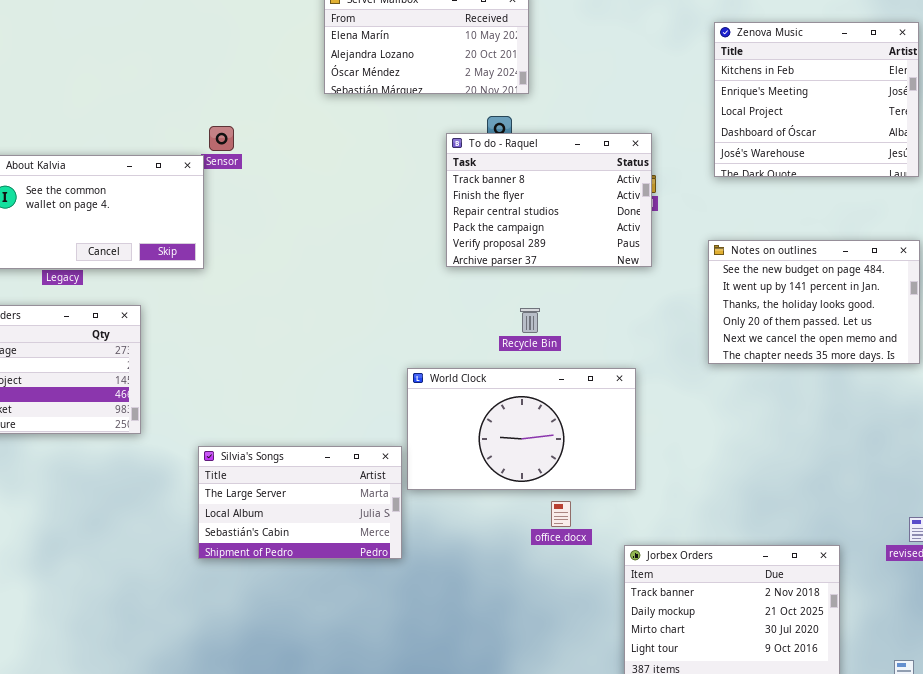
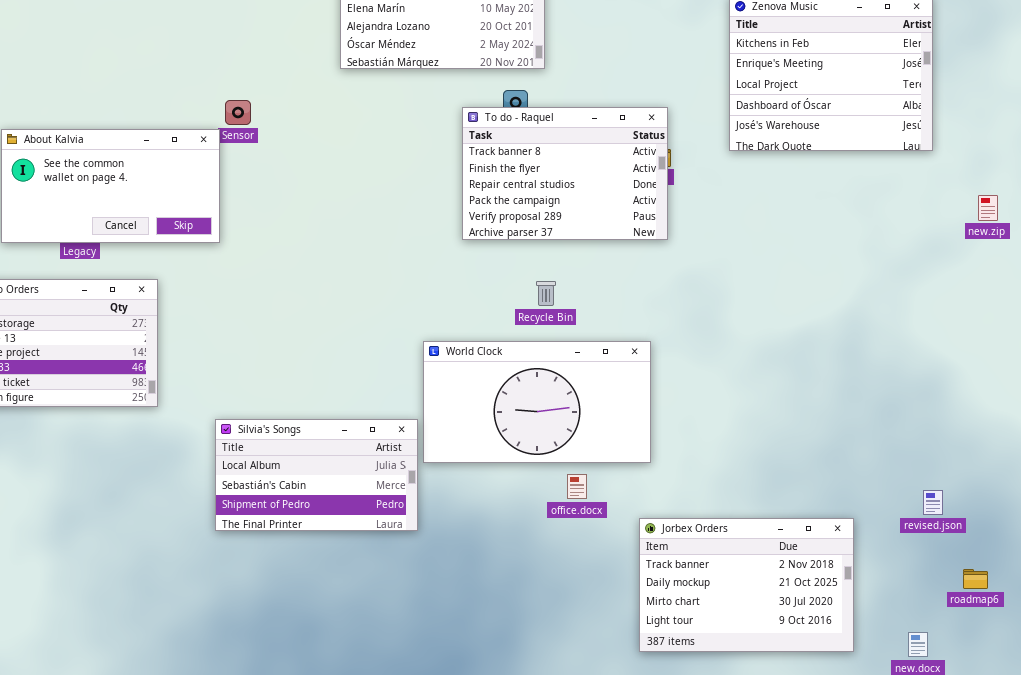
Notes on outlines: [708,240,920,364] -> none, closed
Silvia's Songs: [198,446,402,559] -> [215,419,418,531], scrolled down 1 row

